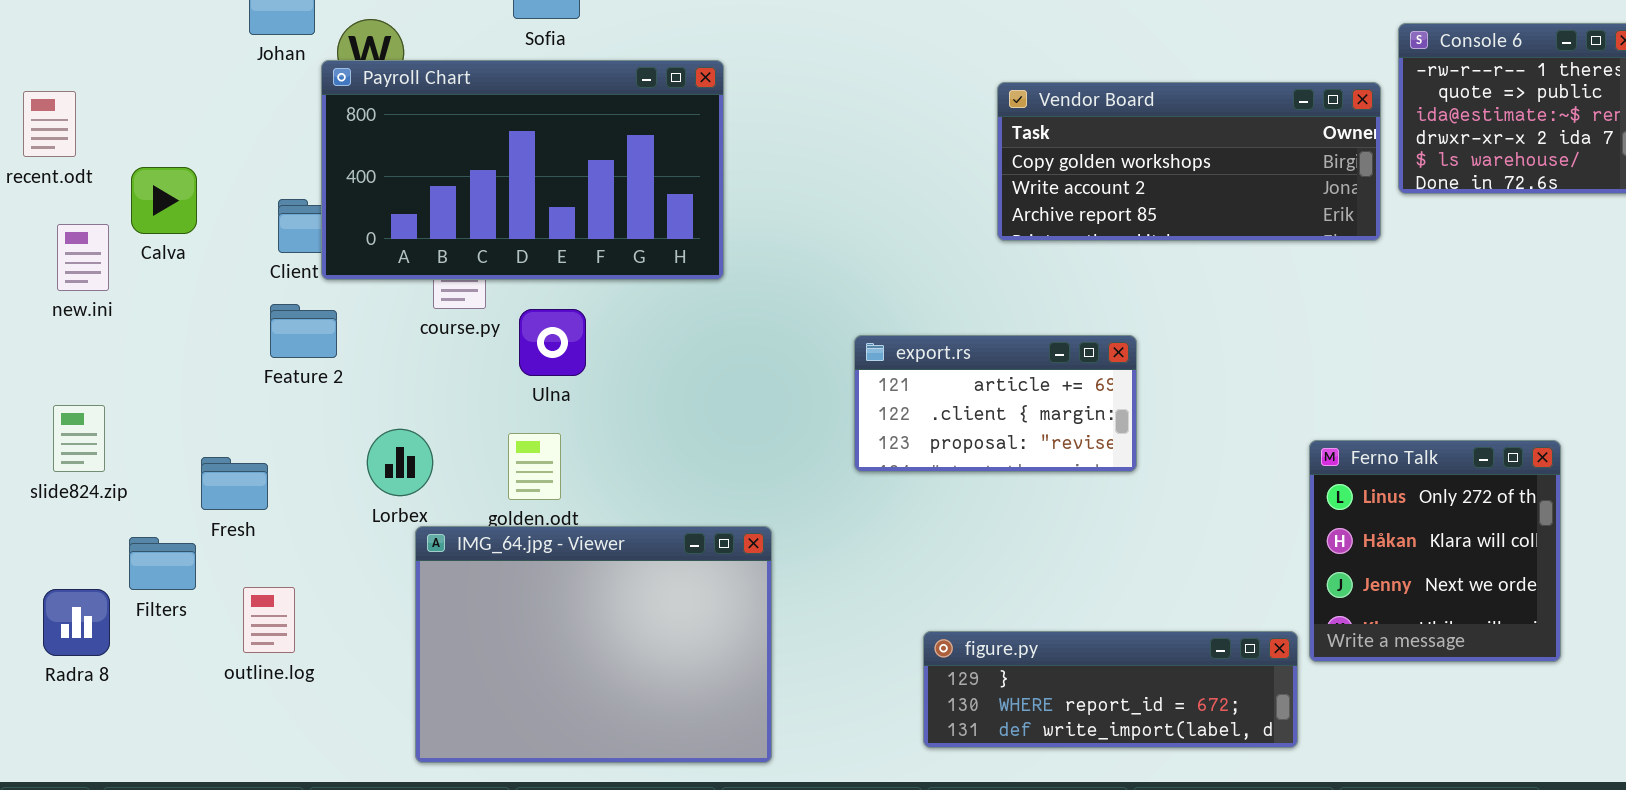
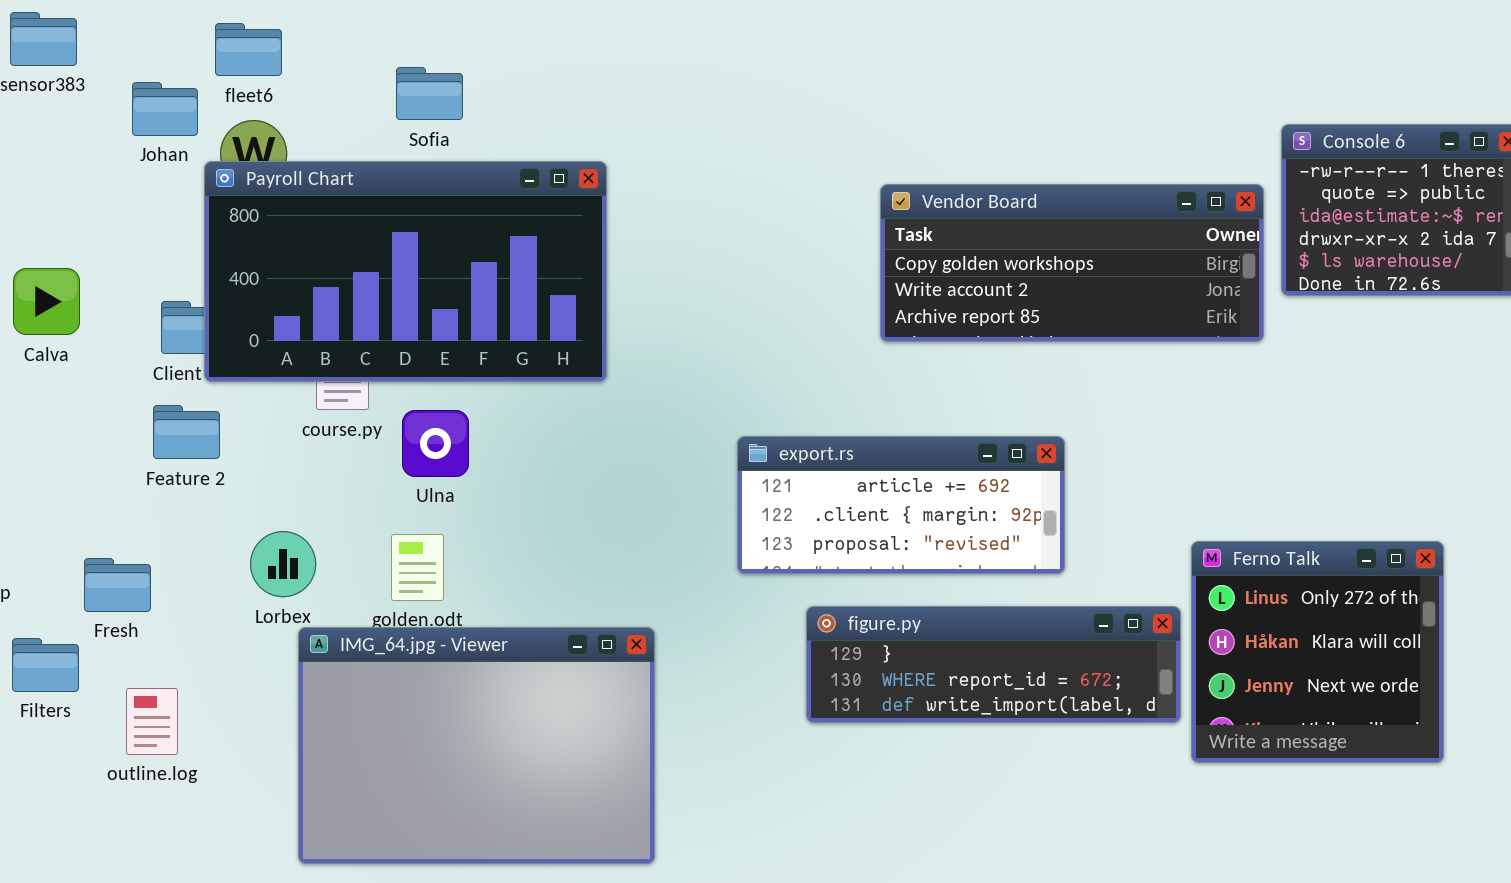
export.rs: [854,335,1137,472] -> [737,436,1065,574], resized
figure.py: [923,631,1298,748] -> [806,606,1181,723], moved

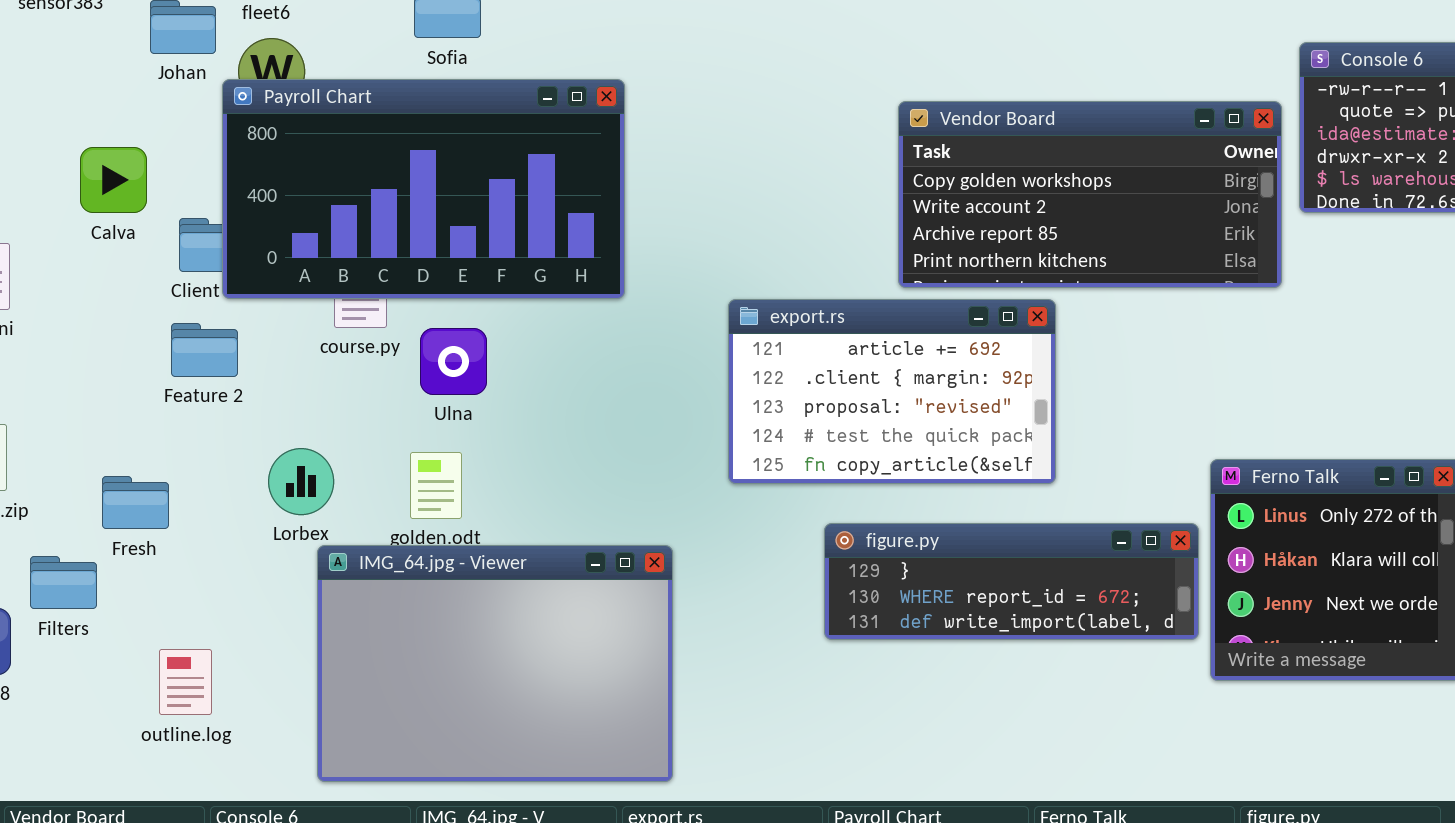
Vendor Board: [880,184,1264,342] -> [898,101,1282,288], resized
Calva: [13,268,80,335] -> [80,147,147,213], moved
export.rs: [737,436,1065,574] -> [728,299,1056,484], moved, resized
outline.log: [126,688,178,755] -> [159,649,212,715], moved

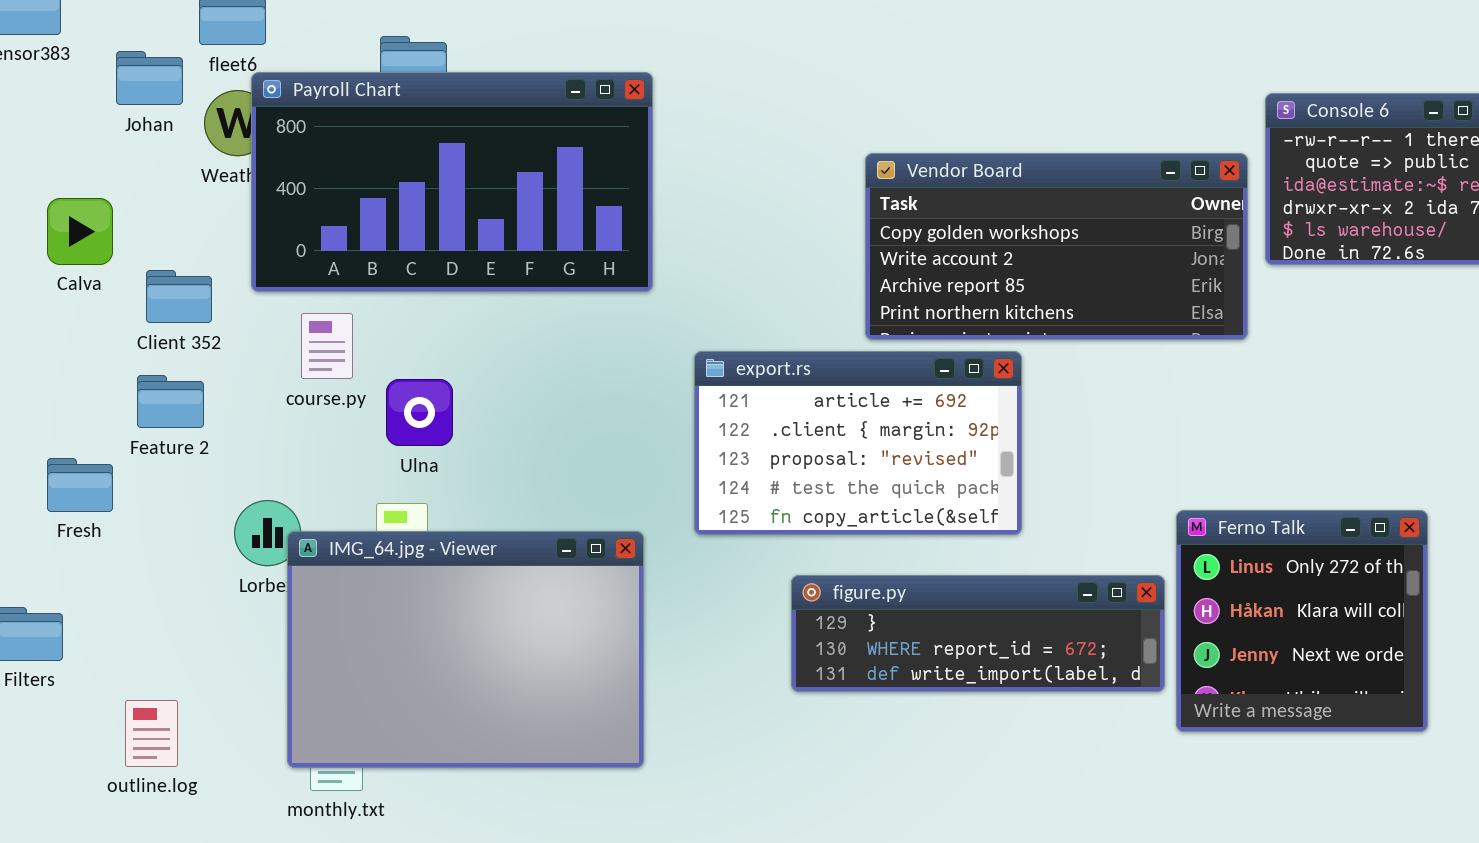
Payroll Chart: [222,79,625,299] -> [251,72,653,292], moved
Fresh: [102,476,169,529] -> [47,458,113,512], moved
IMG_64.jpg - Viewer: [317,545,673,782] -> [287,531,644,768], moved

